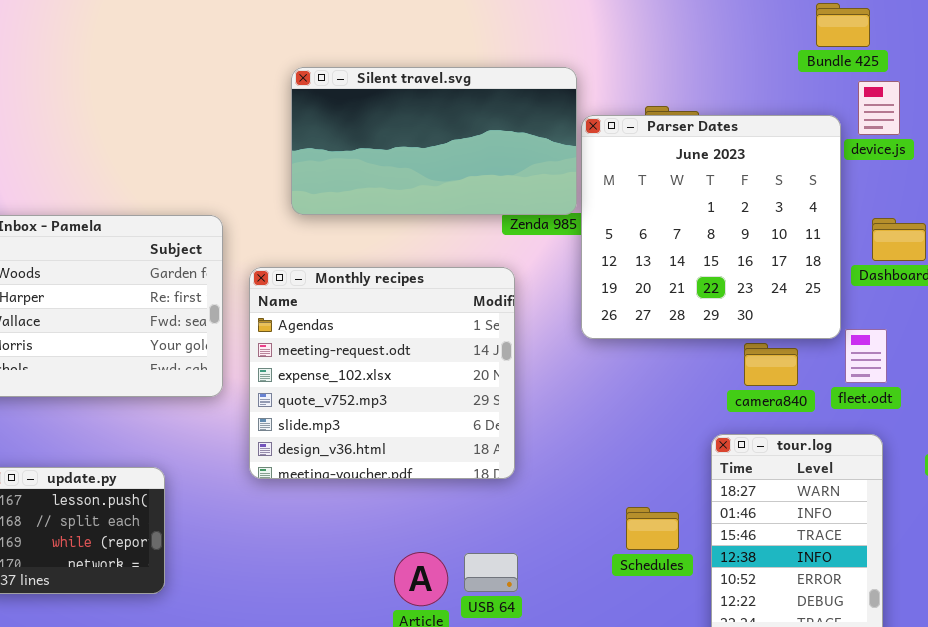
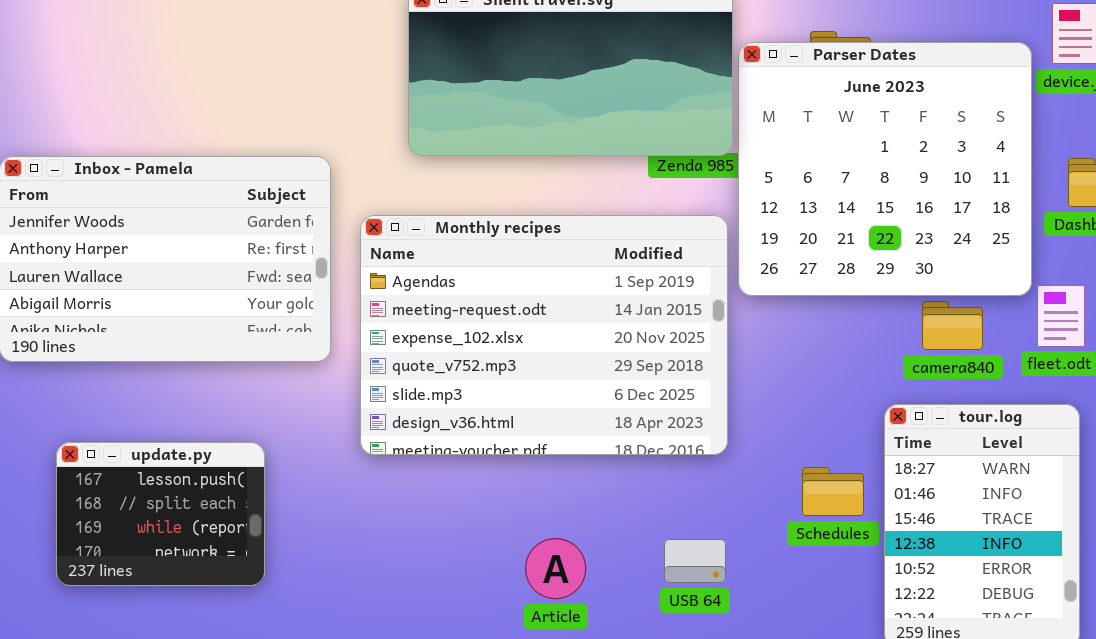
Monthly recipes: [249,267,515,479] -> [360,215,728,455], resized
Schedules: [626,507,679,550] -> [802,467,864,516], moved
USB 64: [464,553,518,592] -> [664,539,726,583], moved

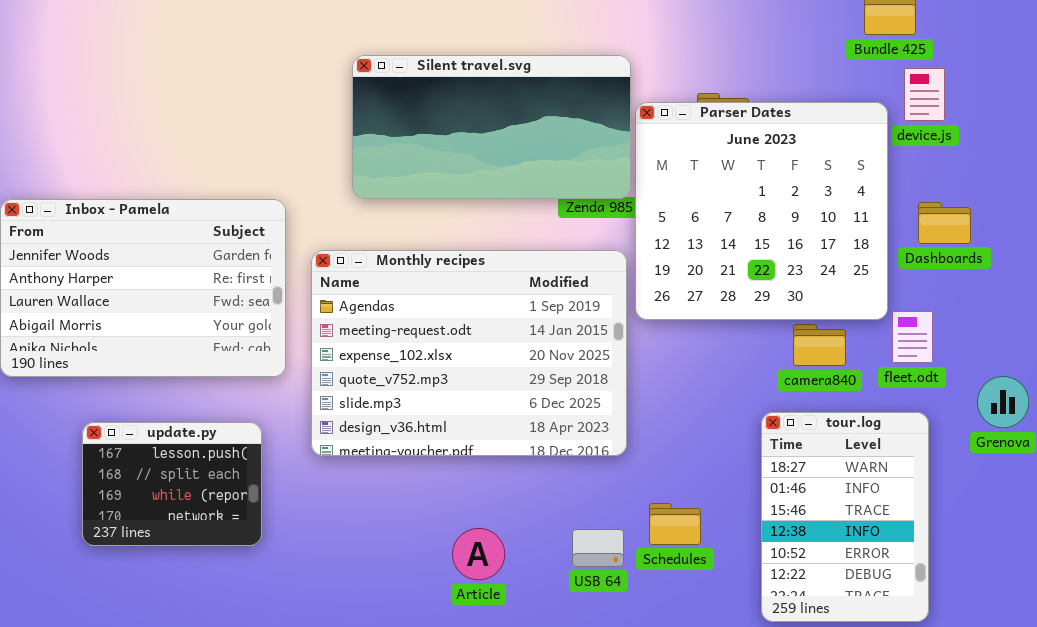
update.py: [56,442,265,586] -> [82,422,262,546], moved
Schedules: [802,467,864,516] -> [649,503,701,545], moved

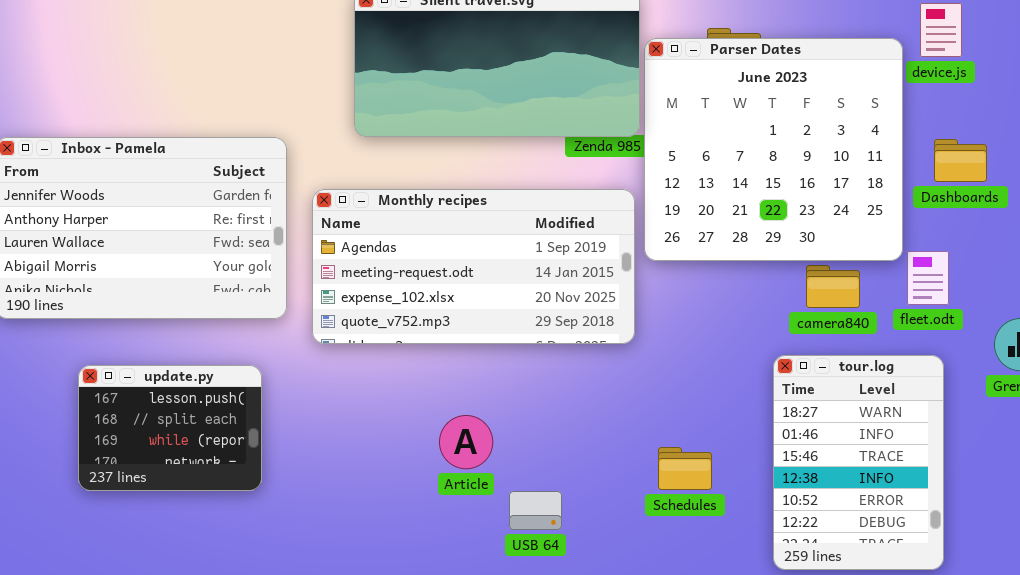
Monthly recipes: [311,250,627,456] -> [312,189,635,344], resized
Article: [452,528,505,580] -> [439,415,493,469], moved
USB 64: [572,529,624,567] -> [509,491,562,530], moved

